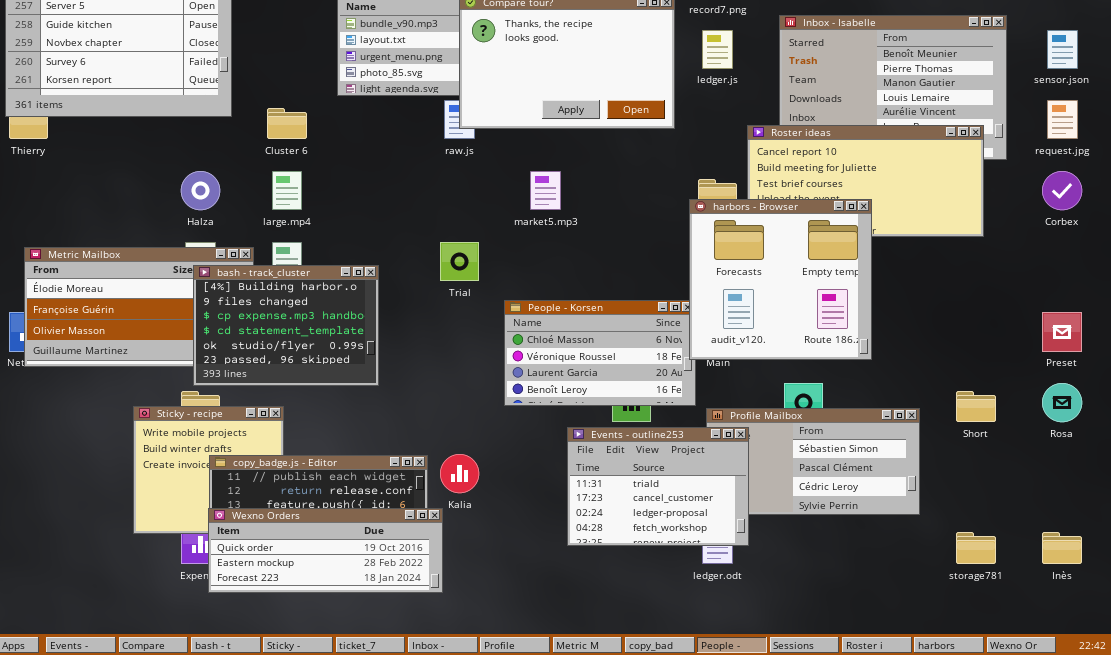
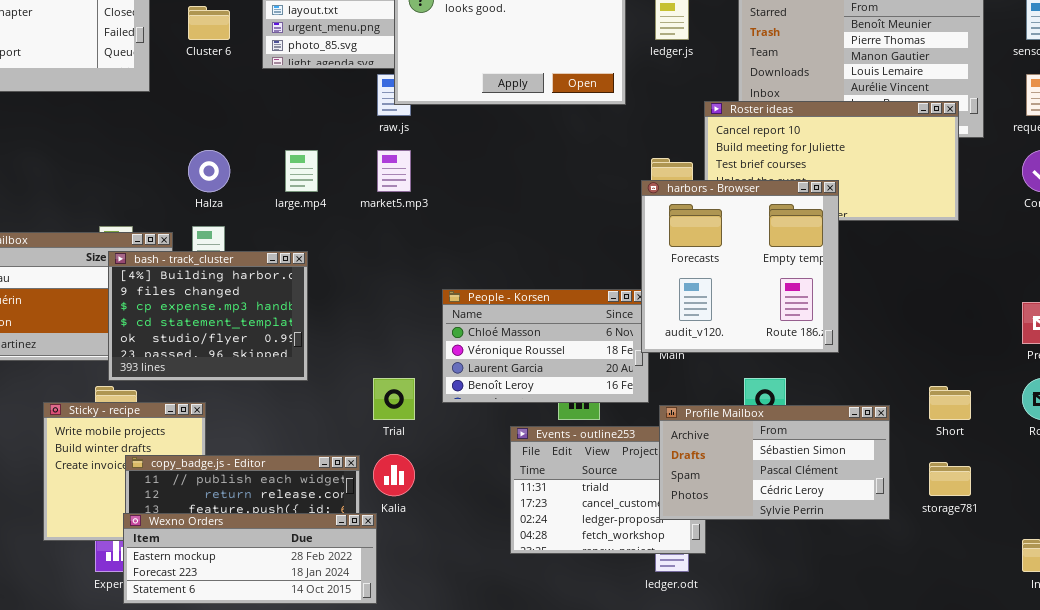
Cluster 6: [267,108,307,139] -> [188,6,230,40], moved
Halza: [181,171,220,210] -> [188,150,230,192], moved
large.mp4: [272,171,302,210] -> [285,150,318,192], moved
market5.mp3: [530,171,561,210] -> [377,150,411,192], moved
Trial: [440,242,479,281] -> [373,378,415,420], moved
Profile Mailbox: [706,408,920,515] -> [659,405,890,520], raised
Wexno Orders: [208,508,443,593] -> [123,513,377,604], scrolled down 1 row
storage781: [956,532,996,564] -> [929,462,971,496], moved

